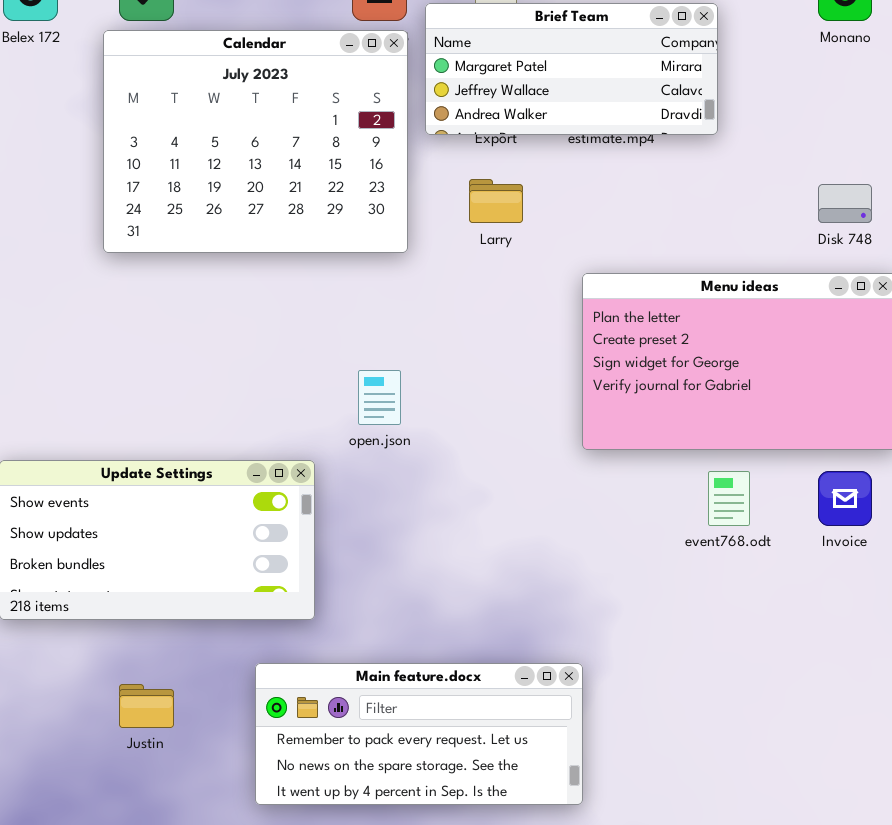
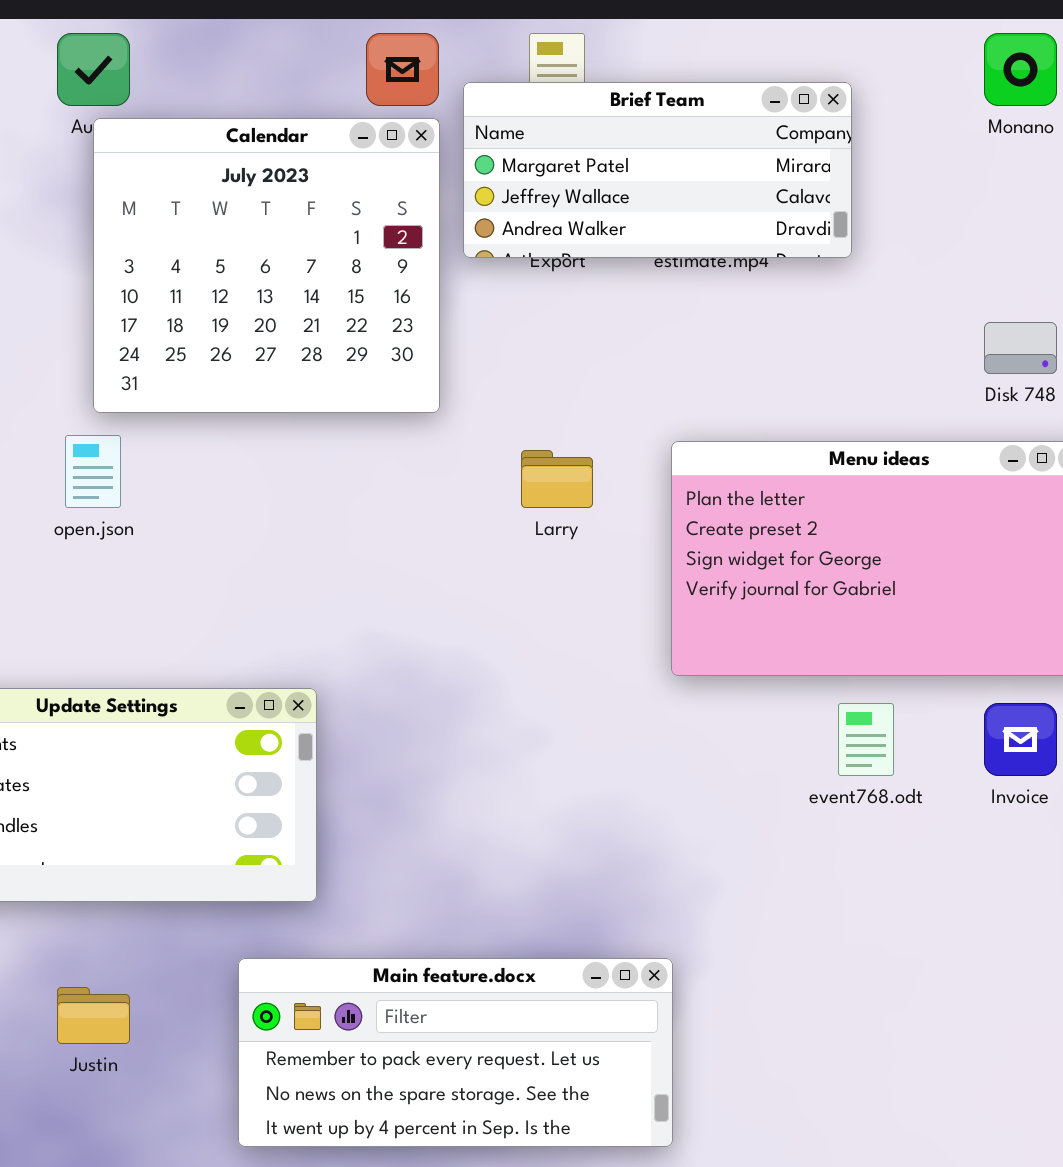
Calendar: [103,30,408,253] -> [93,118,440,413], resized
Larry: [469,179,523,223] -> [521,450,593,508], moved
open.json: [358,370,401,425] -> [65,435,121,508], moved

